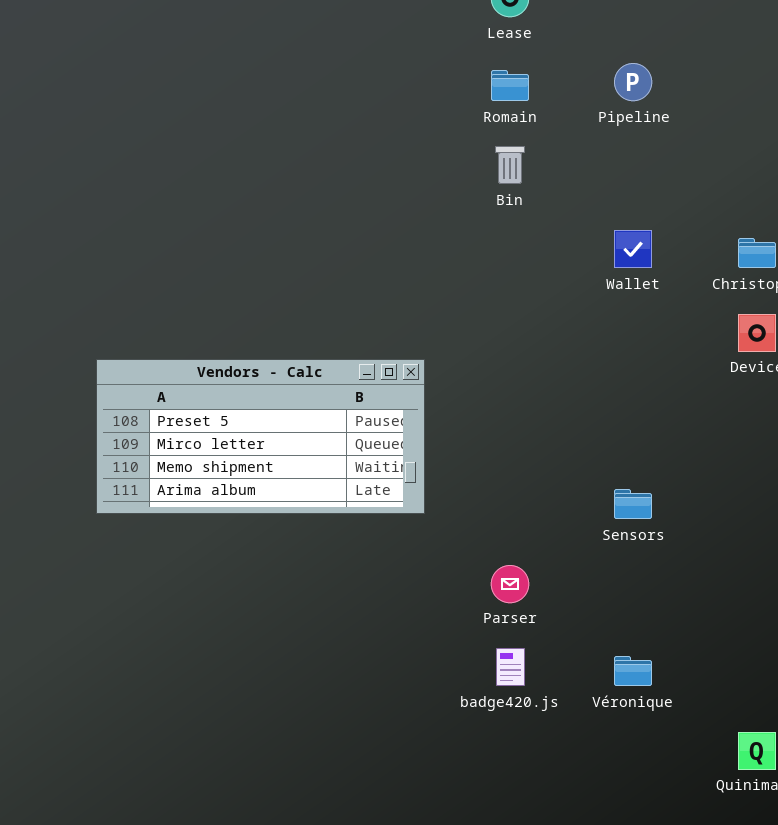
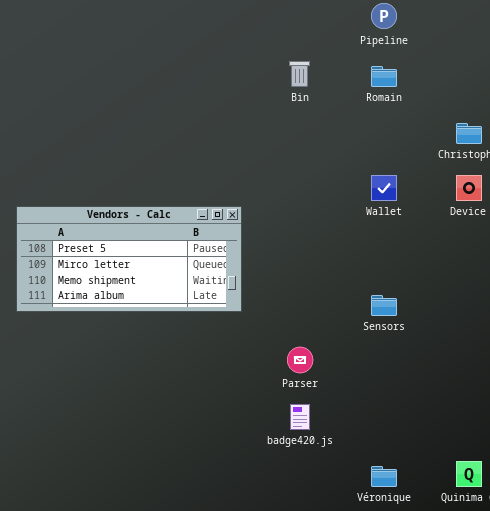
Romain: [491,70,529,101] -> [371,66,397,87], moved
Wallet: [614,230,652,268] -> [371,175,397,201], moved
Véronique: [614,656,652,686] -> [371,466,397,487], moved

